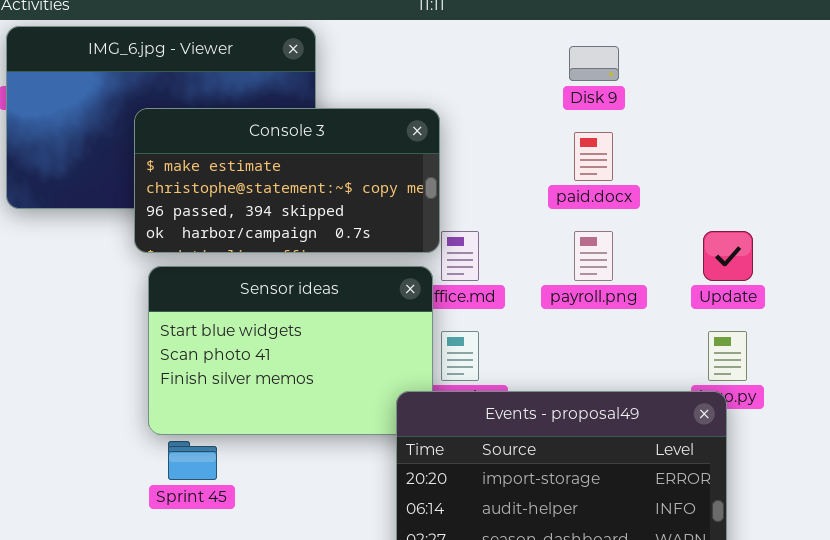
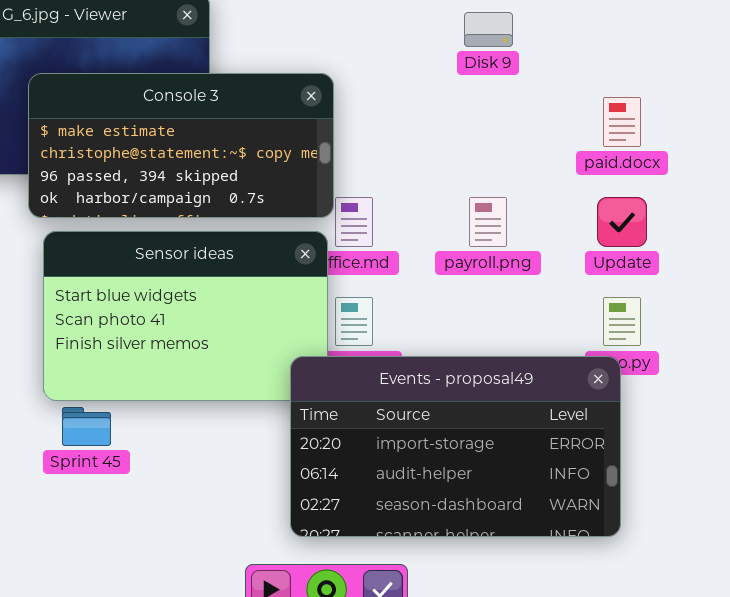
paid.docx: [574,132,613,181] -> [603,97,641,147], moved

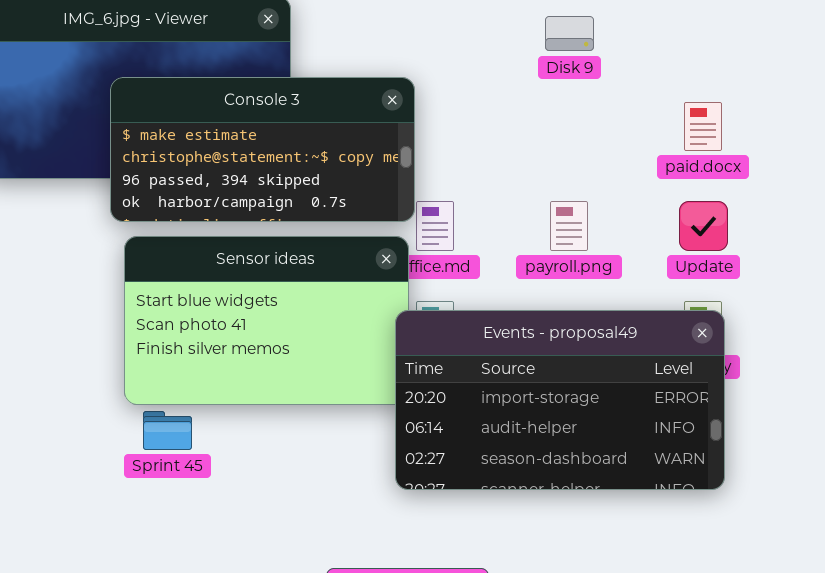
Events - proposal49: [290,356,621,537] -> [395,310,725,490], moved

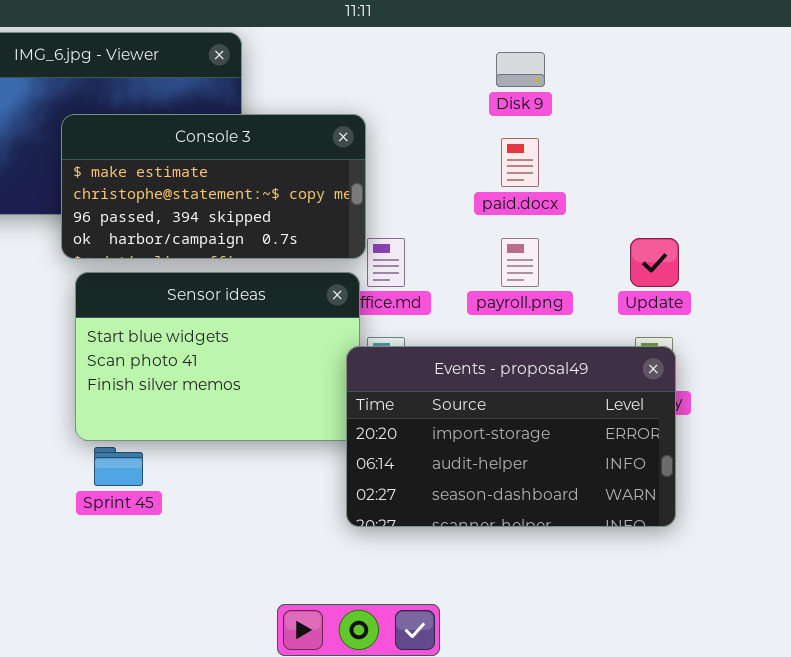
paid.docx: [684,102,722,151] -> [501,138,539,187], moved

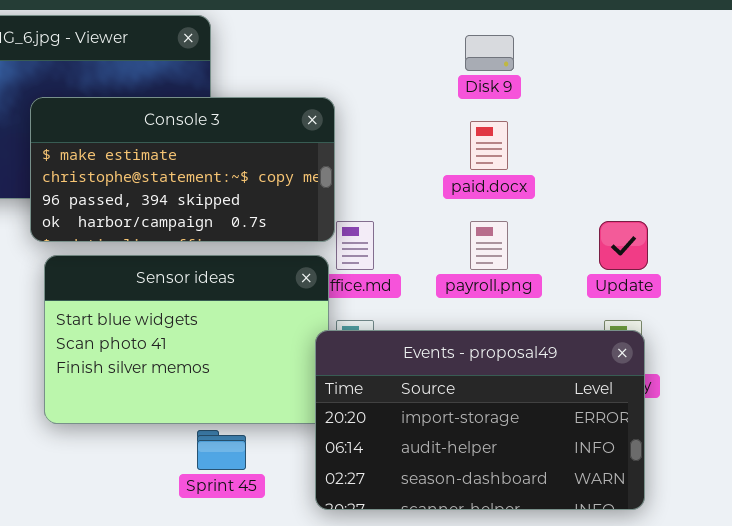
Sprint 45: [94,447,143,486] -> [197,430,246,470], moved

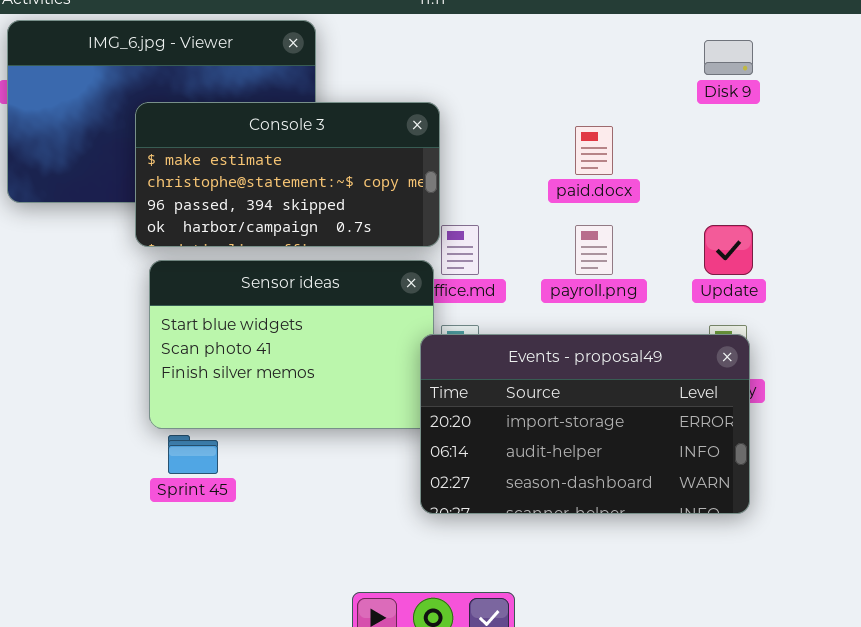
Disk 9: [465,35,514,71] -> [704,40,753,75], moved
Sprint 45: [197,430,246,470] -> [168,435,218,474], moved

